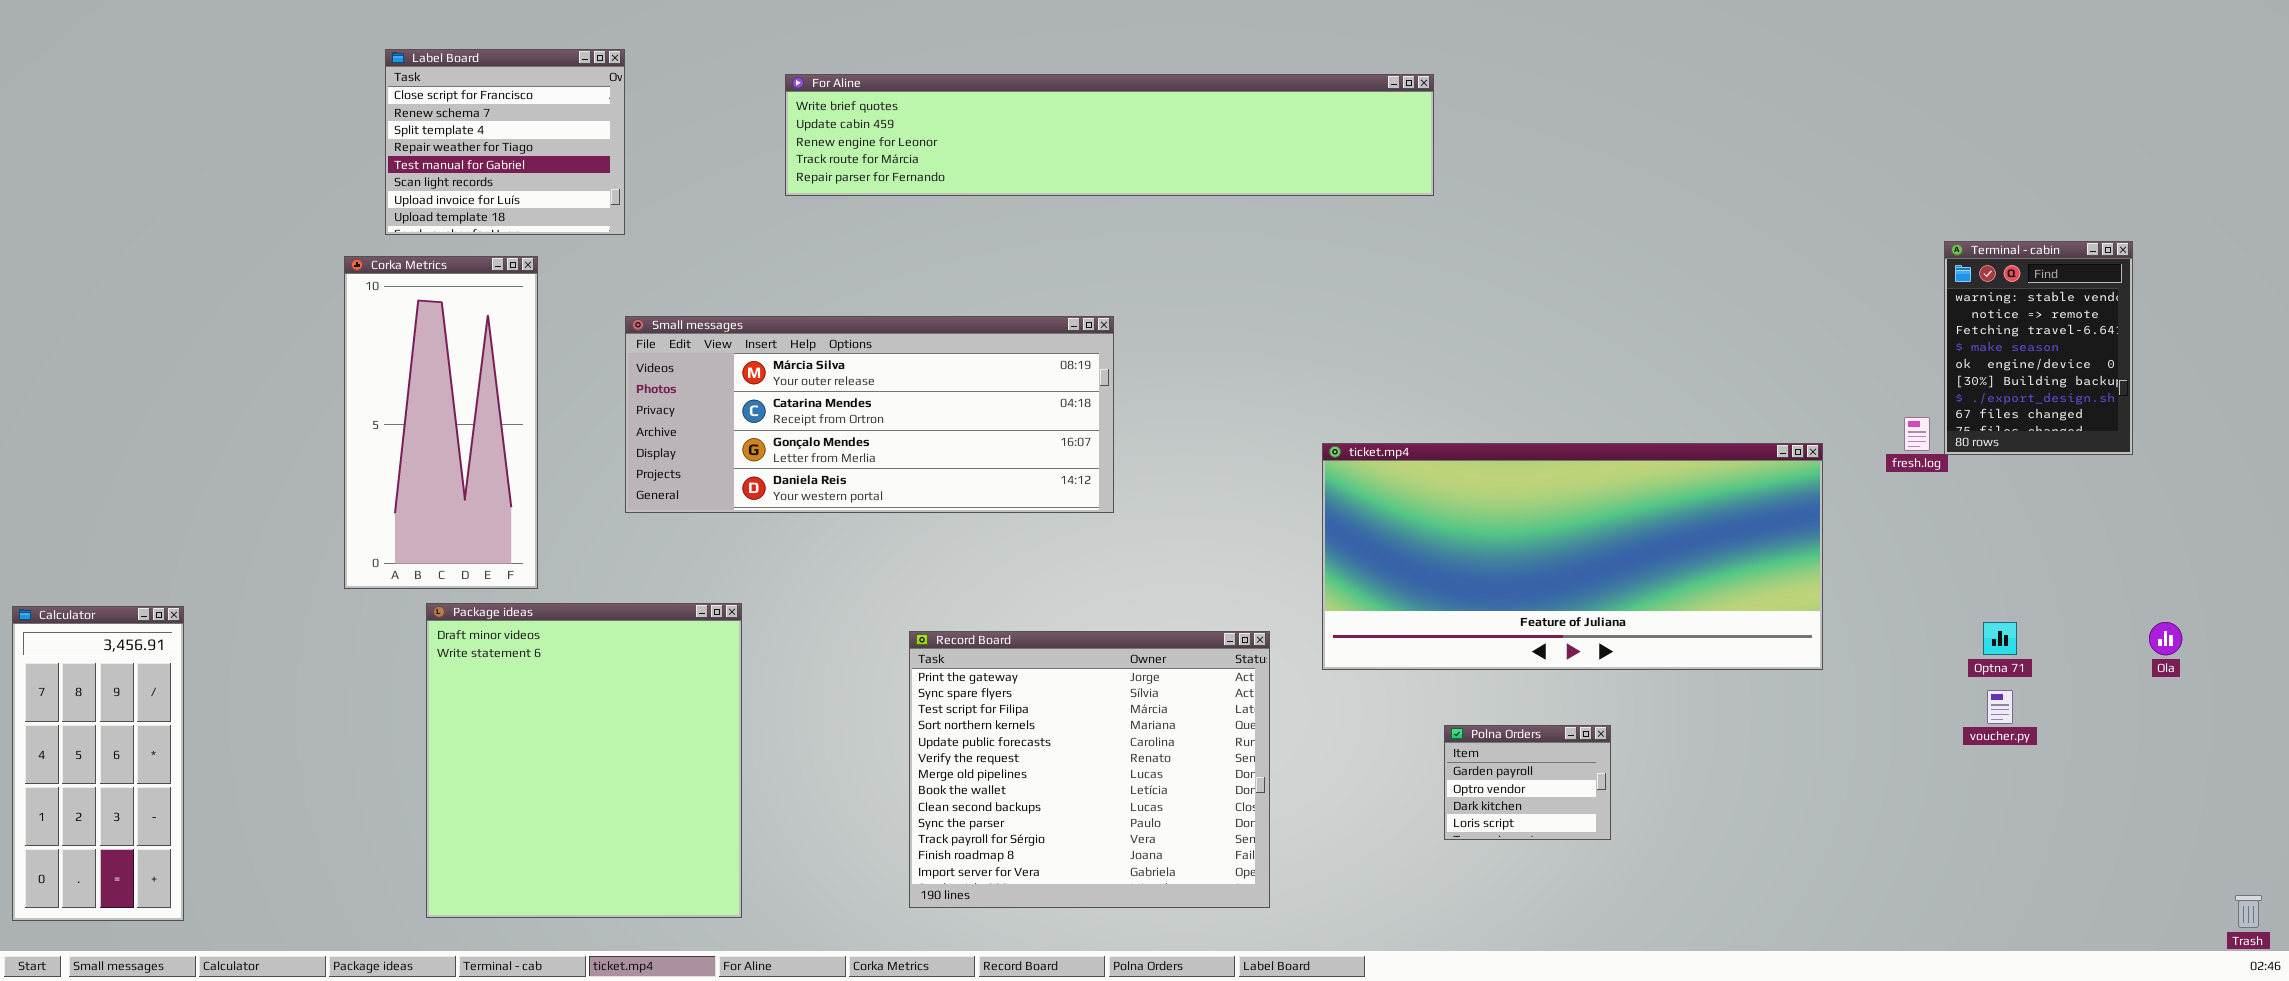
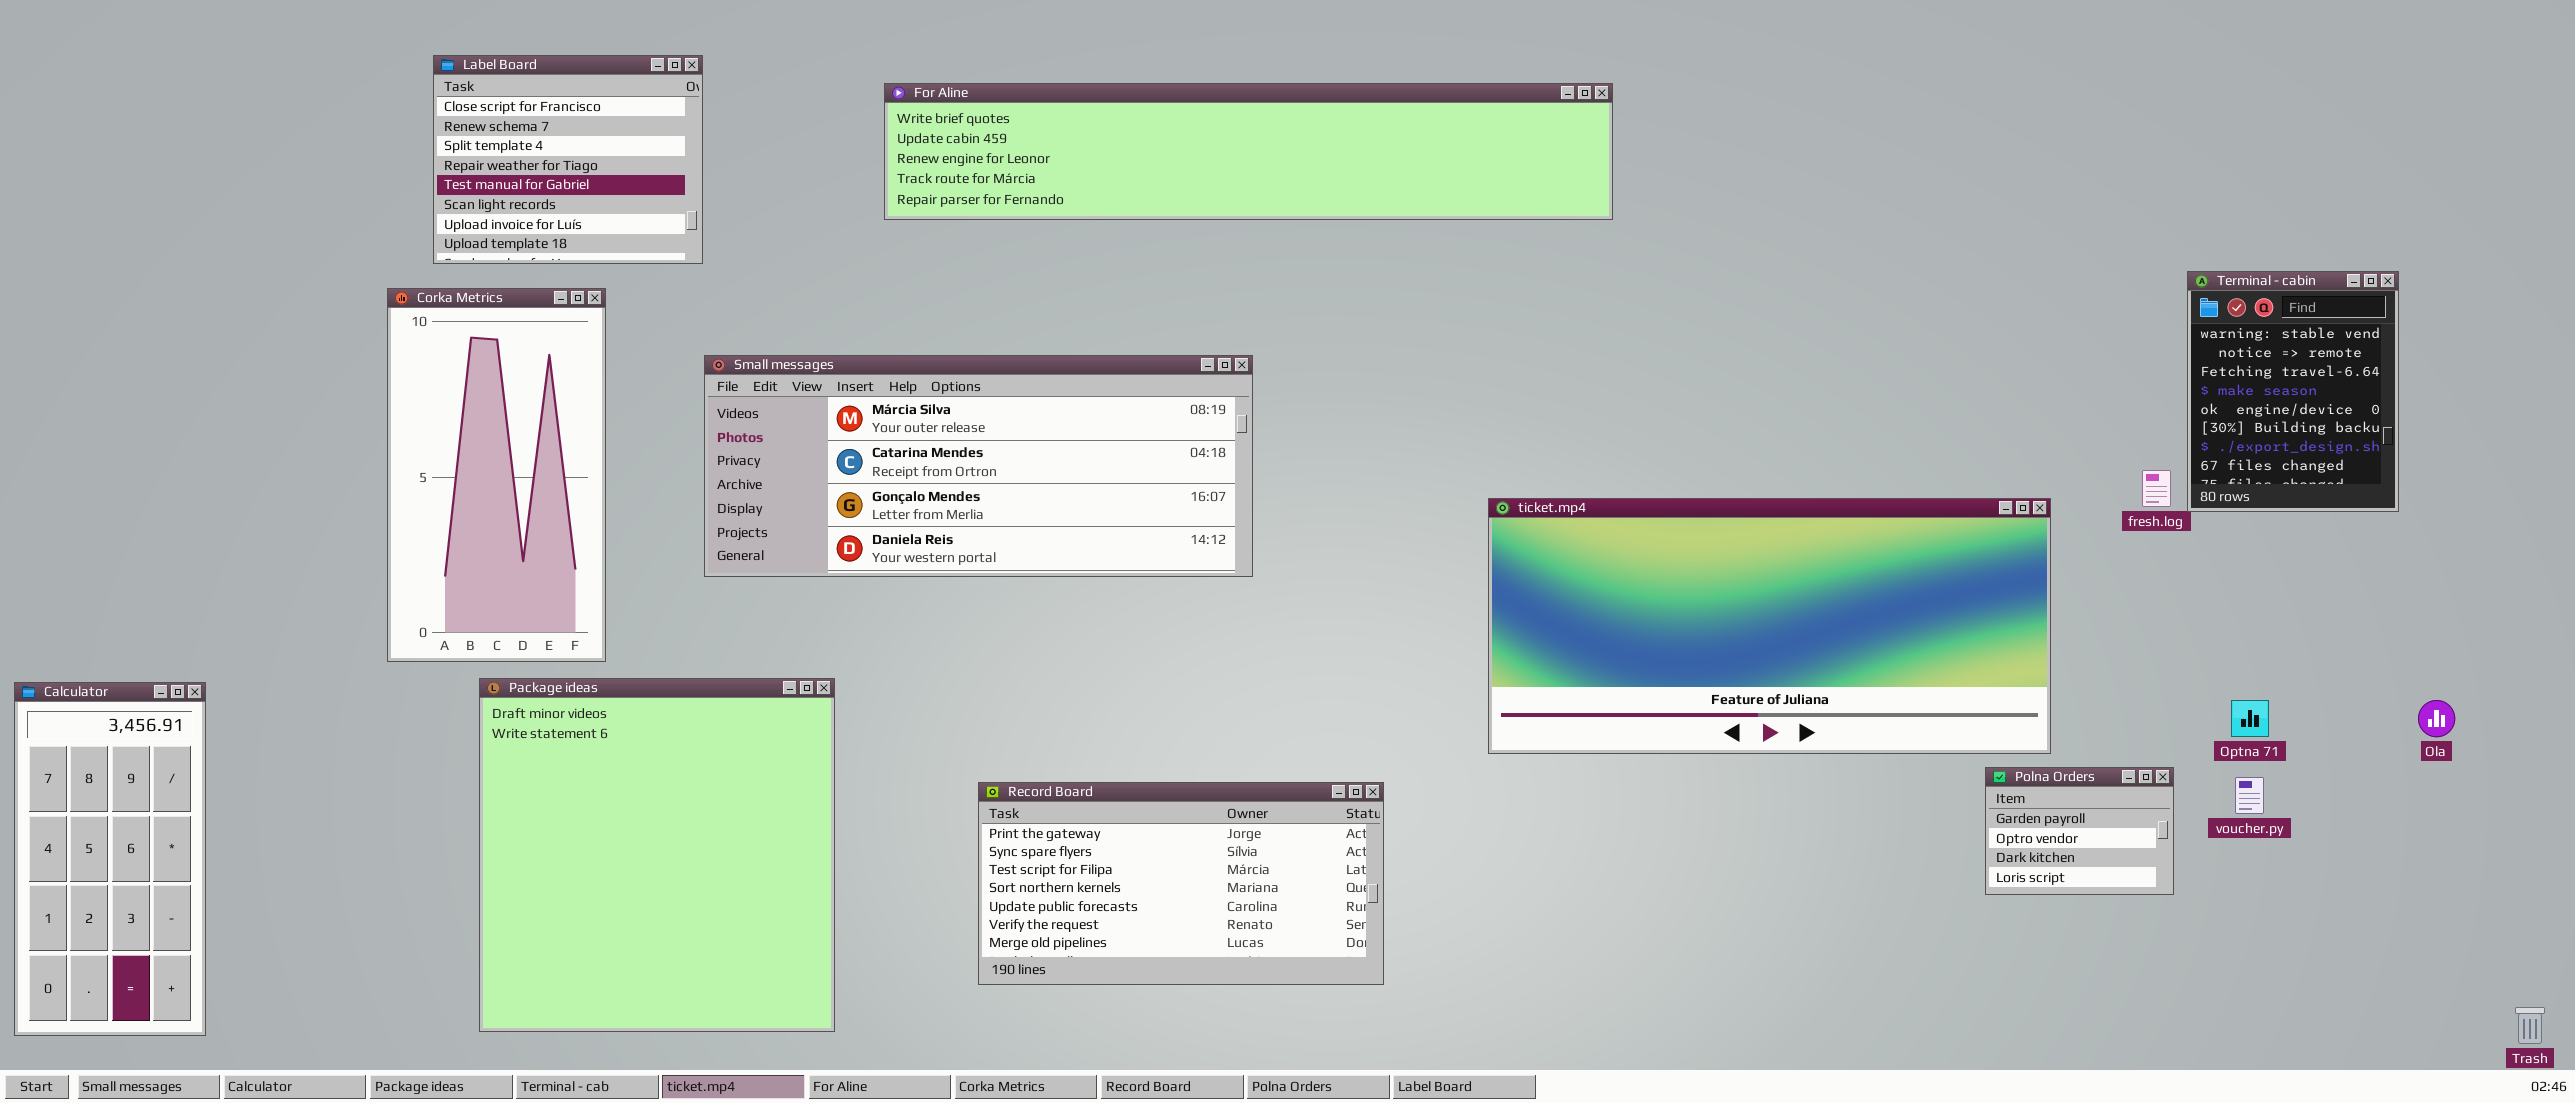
Record Board: [909,631,1270,908] -> [978,782,1384,985], moved, resized
Polna Orders: [1444,725,1611,840] -> [1985,767,2174,895], moved

